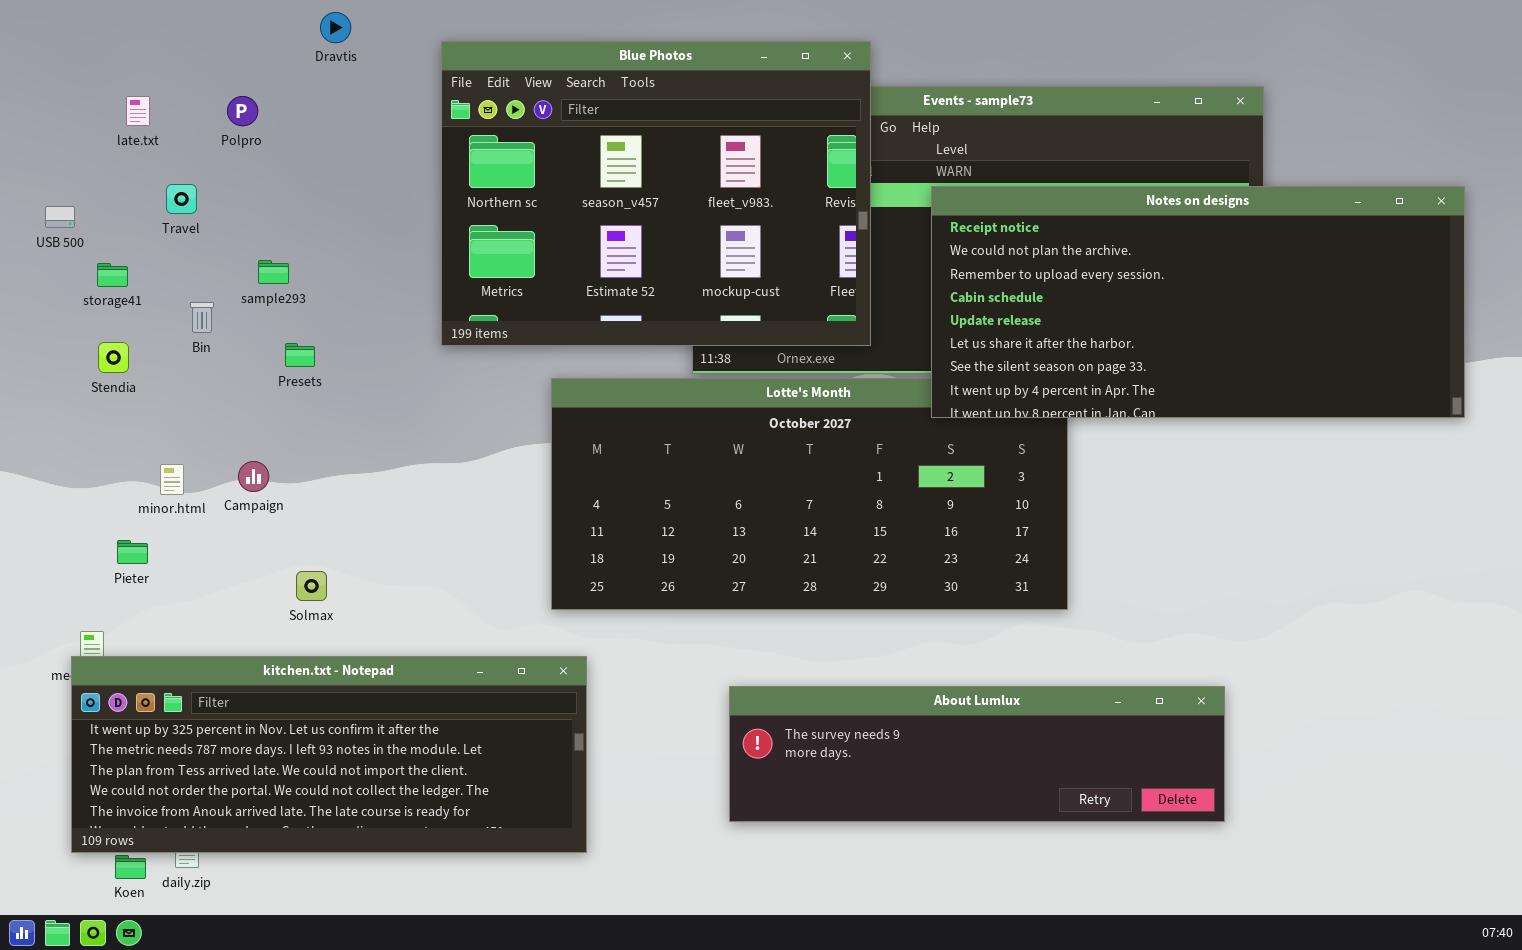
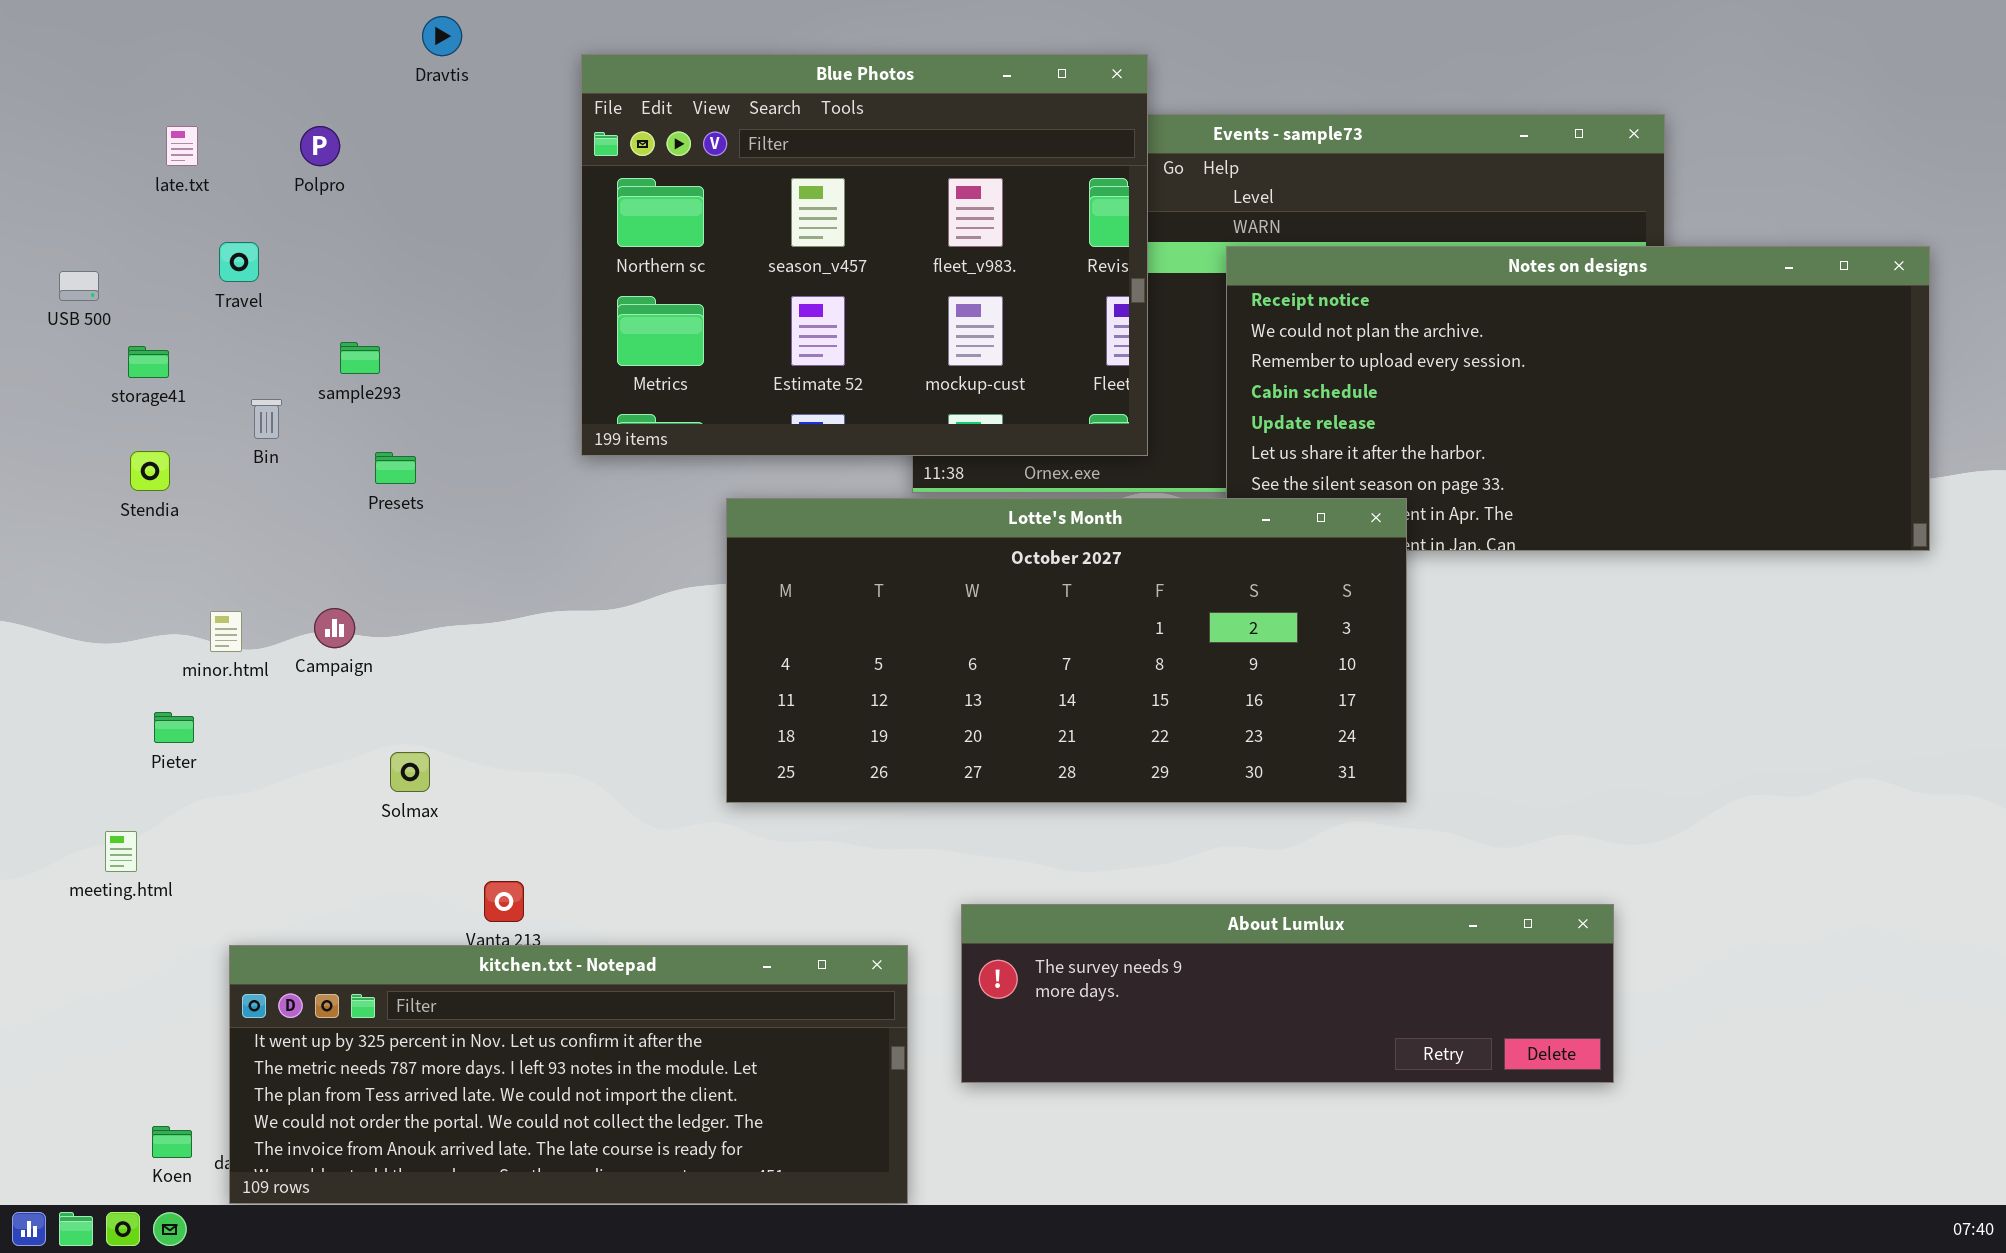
Lotte's Month: [551,378,1068,610] -> [726,498,1407,803], raised
kitchen.txt - Notepad: [71,656,587,853] -> [229,945,908,1204], moved

